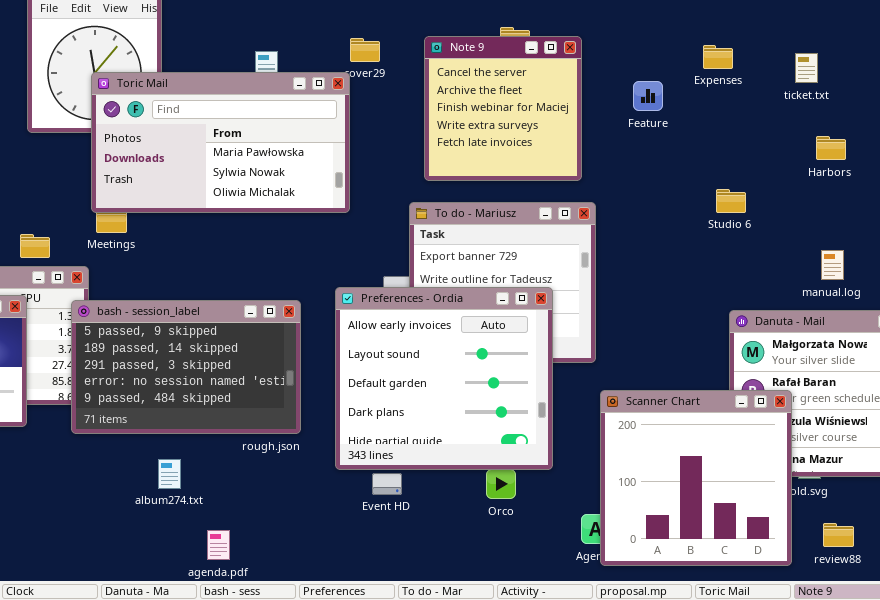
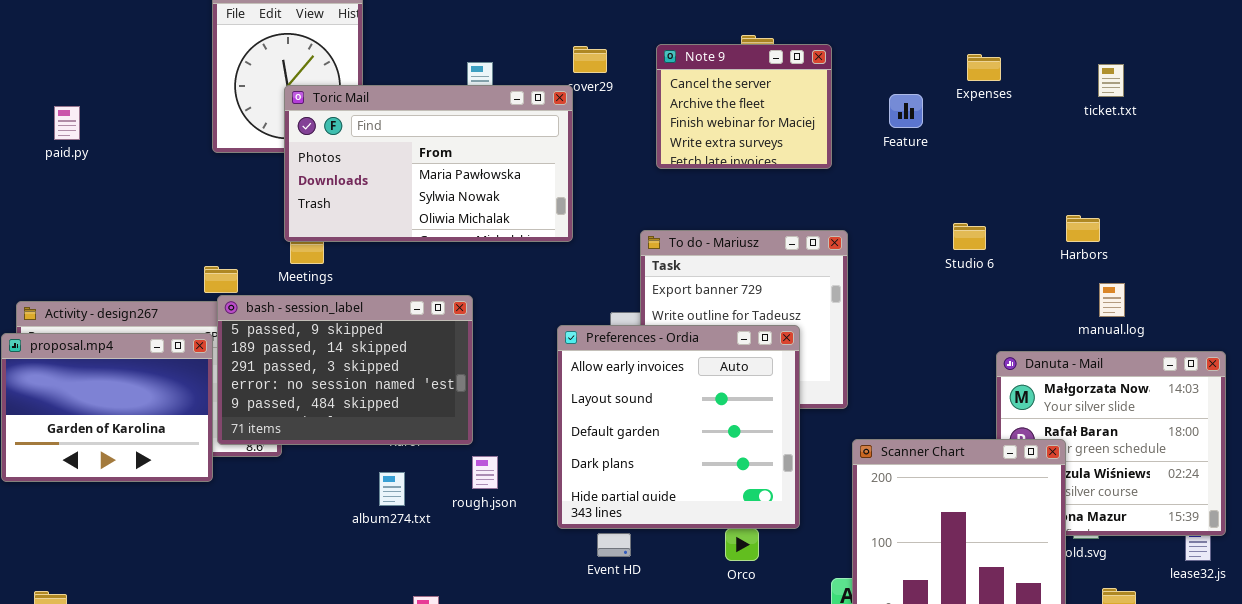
Note 9: [424,36,582,181] -> [656,44,832,169], resized
ticket.txt: [795,53,818,83] -> [1098,64,1124,97], moved
Harbors: [816,136,846,160] -> [1066,215,1100,242], moved
Studio 6: [716,189,746,213] -> [953,223,986,250], moved
bash - session_label: [71,300,301,434] -> [217,295,473,445], moved
album274.txt: [158,459,181,489] -> [379,472,405,506], moved

